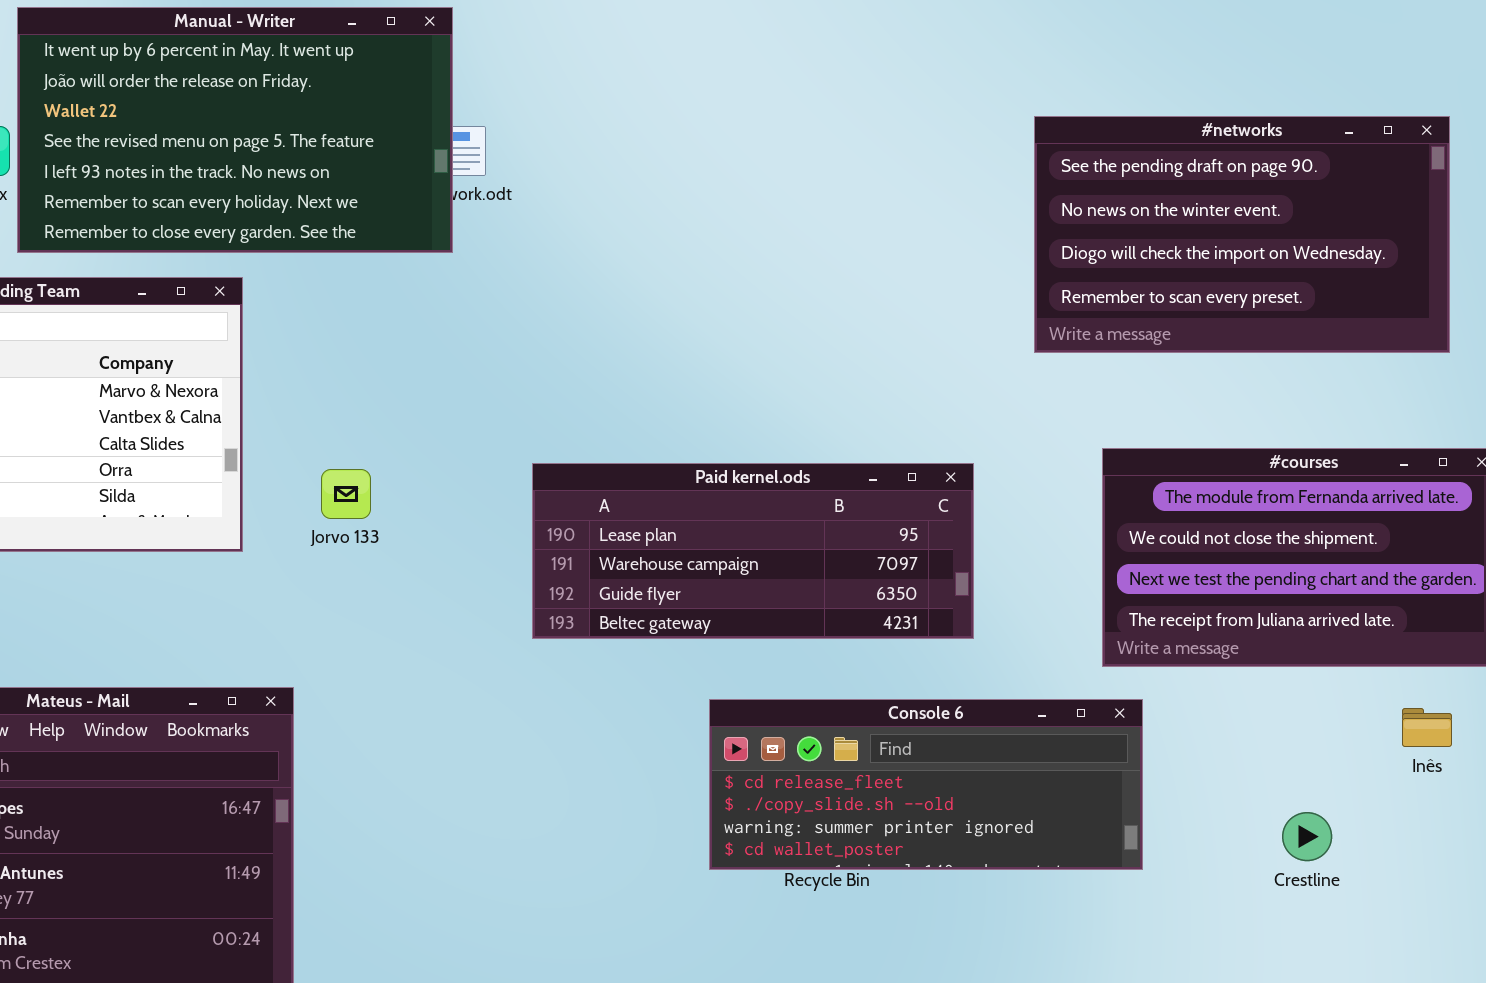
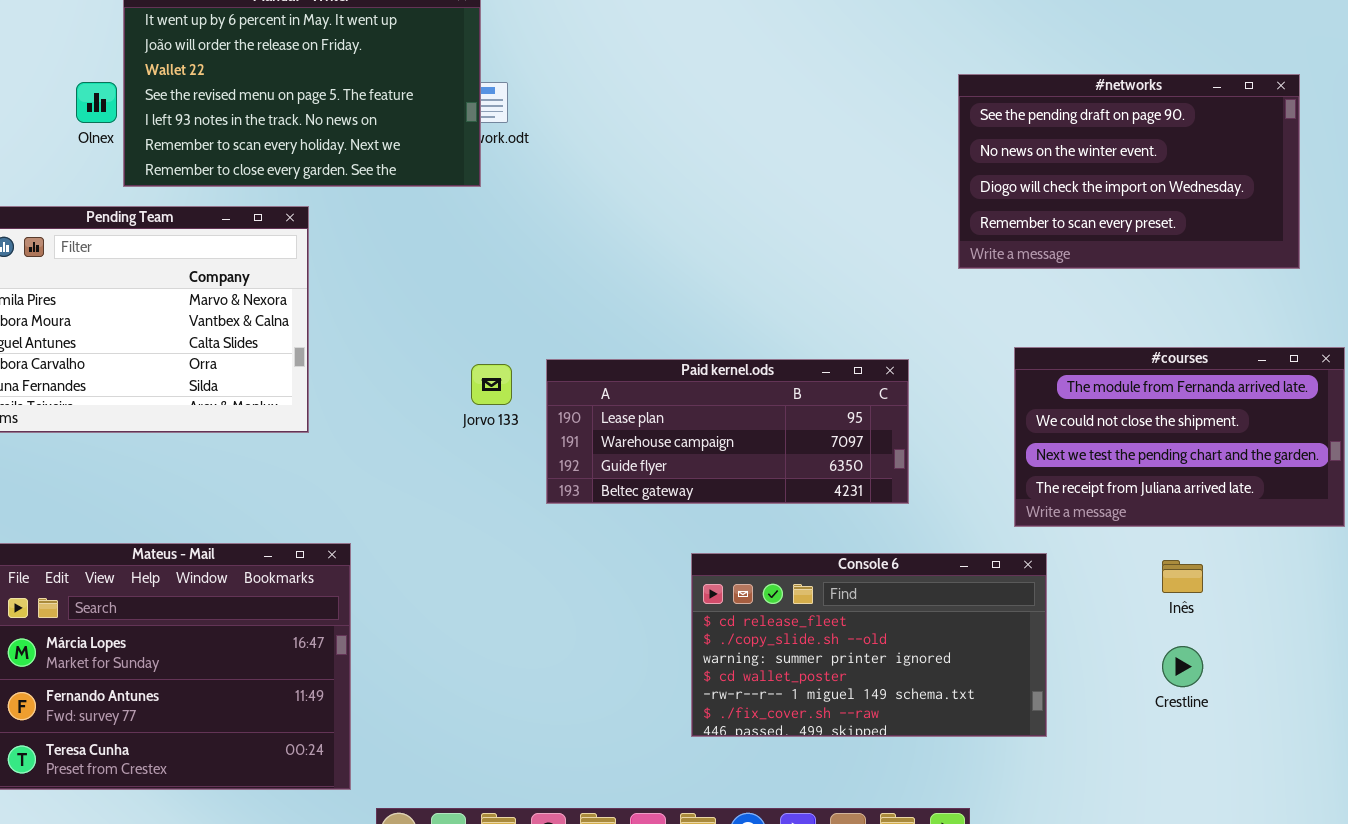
Jorvo 133: [321,469,371,519] -> [471,364,512,405], moved
Console 6: [709,699,1143,870] -> [691,553,1047,737], resized
Inês: [1402,708,1452,747] -> [1162,560,1203,593], moved

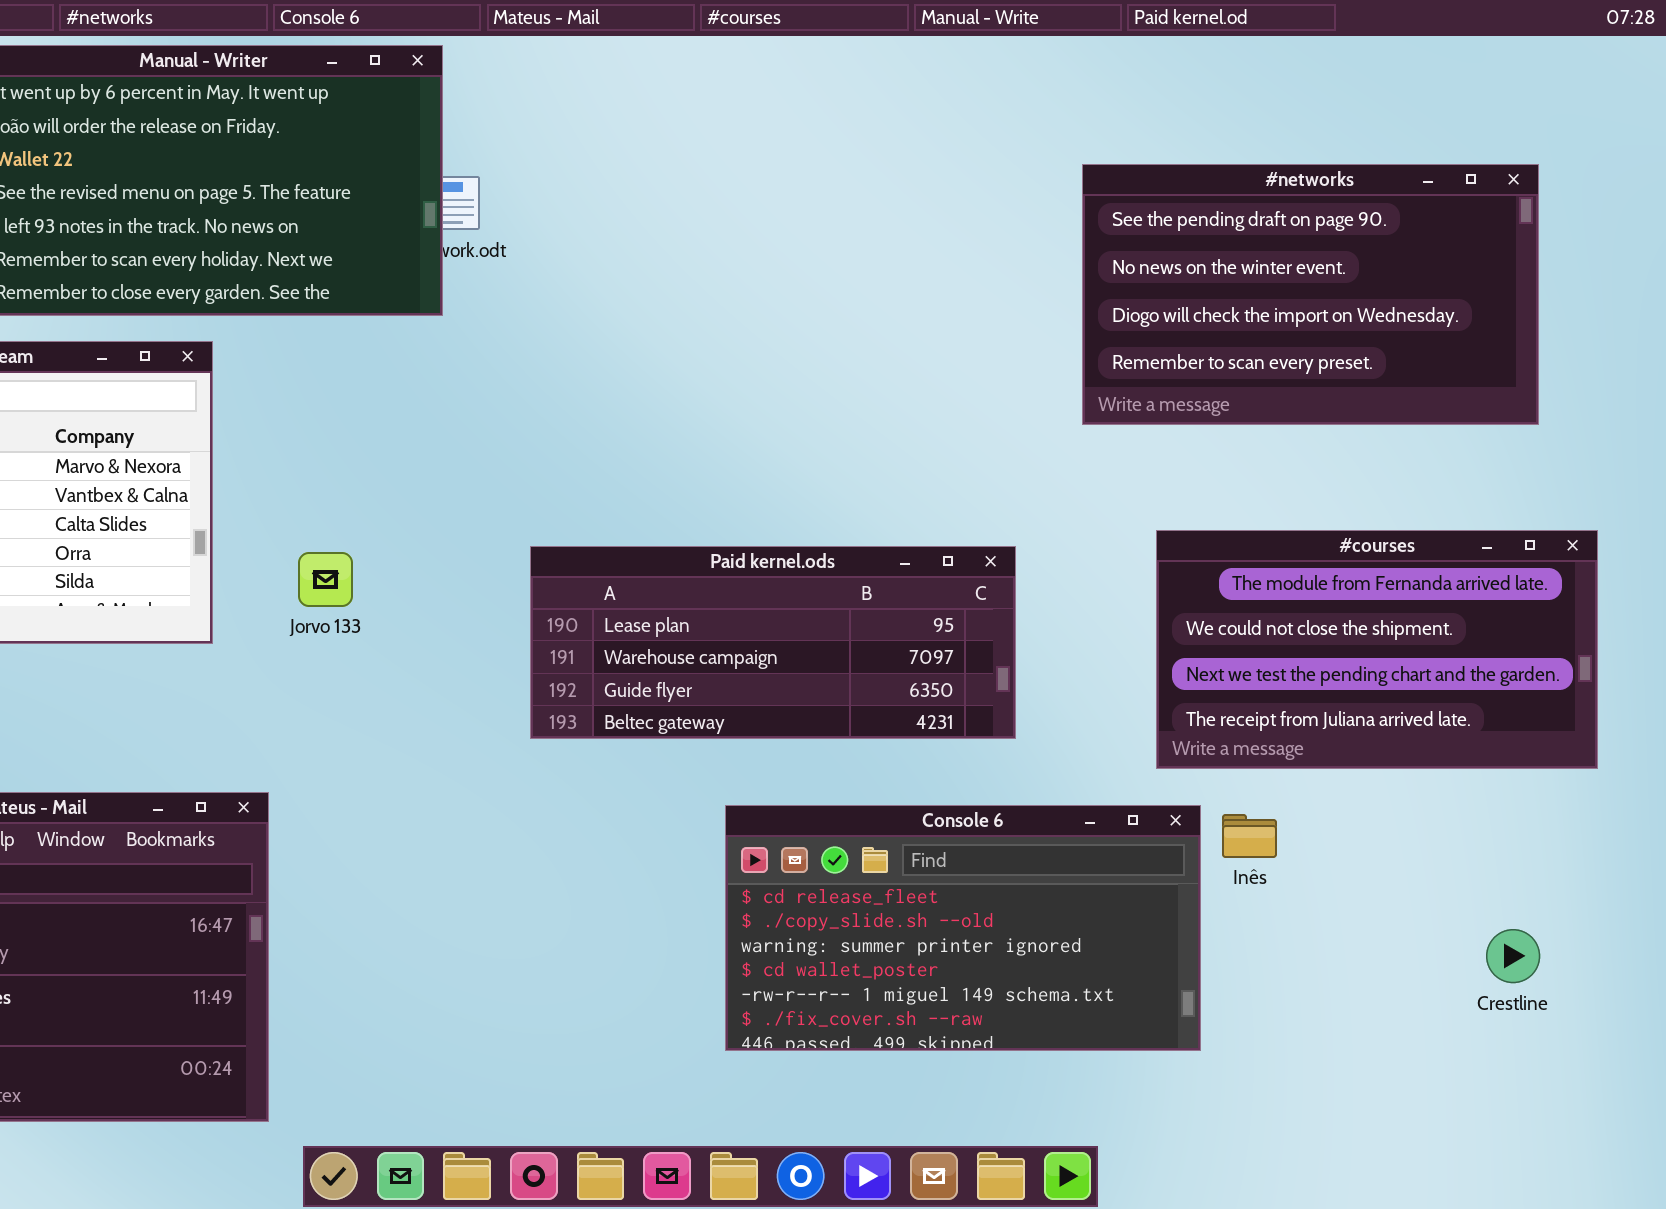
Jorvo 133: [471,364,512,405] -> [298,552,353,607], moved
Inês: [1162,560,1203,593] -> [1222,814,1277,858], moved
Crestline: [1162,646,1203,687] -> [1486,929,1540,983], moved

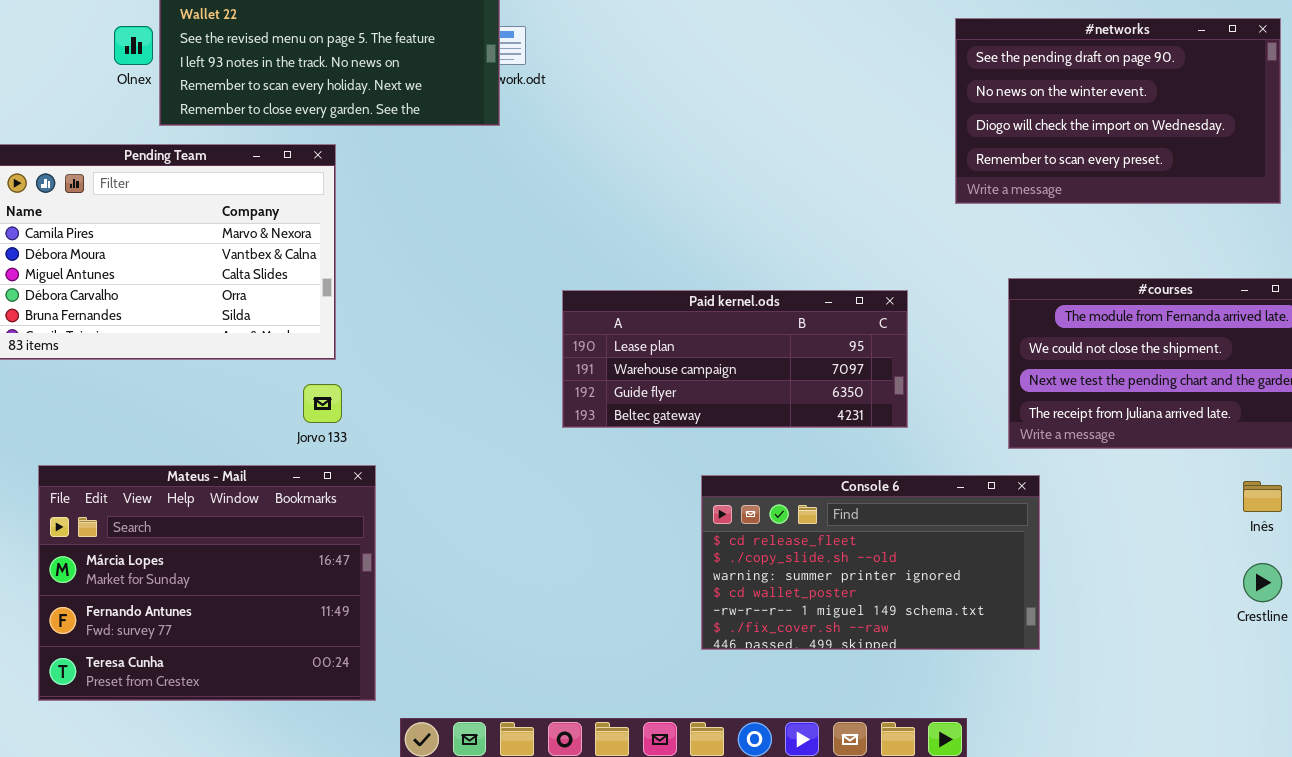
Jorvo 133: [298,552,353,607] -> [303,384,342,423], moved
Inês: [1222,814,1277,858] -> [1243,481,1282,512], moved

